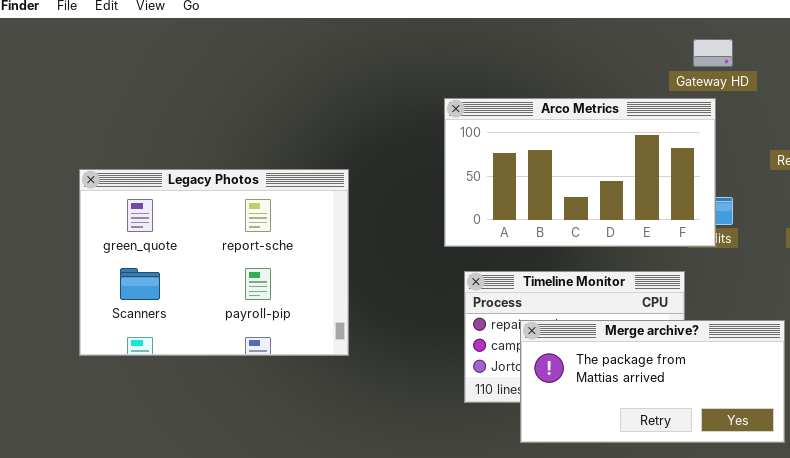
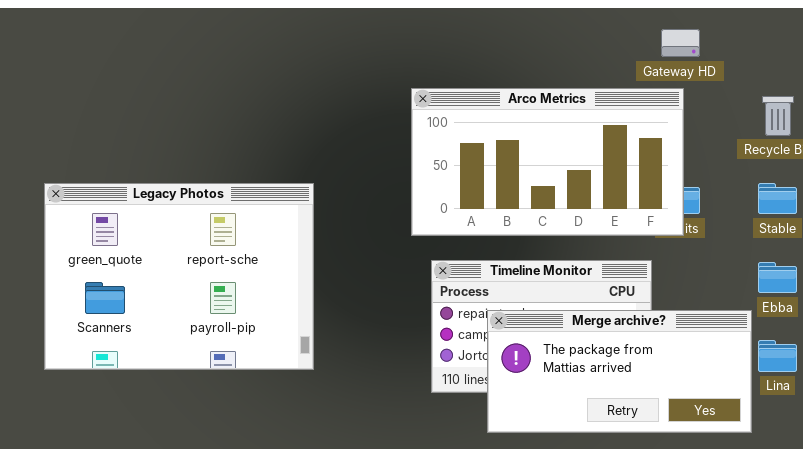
Legacy Photos: [79,169,349,356] -> [44,183,314,370], moved

